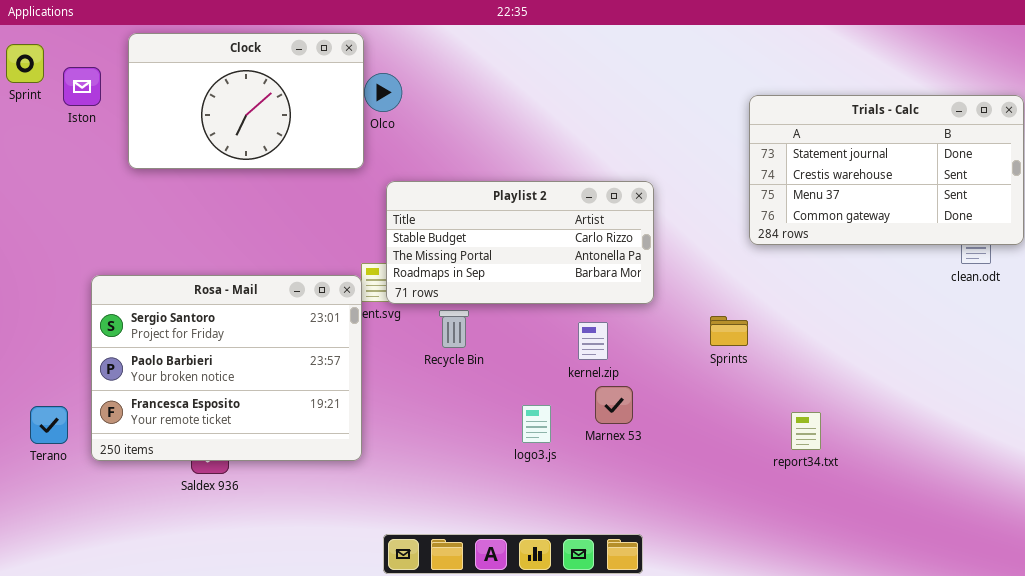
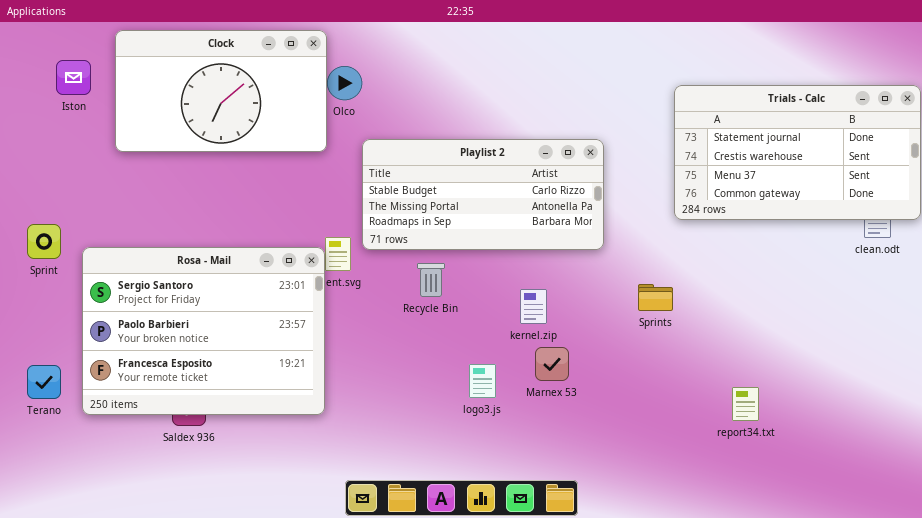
Sprint: [6,44,44,83] -> [27,224,61,259], moved
Playlist 2: [386,181,654,304] -> [362,139,604,250], moved
Recycle Bin: [439,310,469,348] -> [417,263,445,297], moved
report34.txt: [791,412,821,450] -> [732,387,759,421], moved

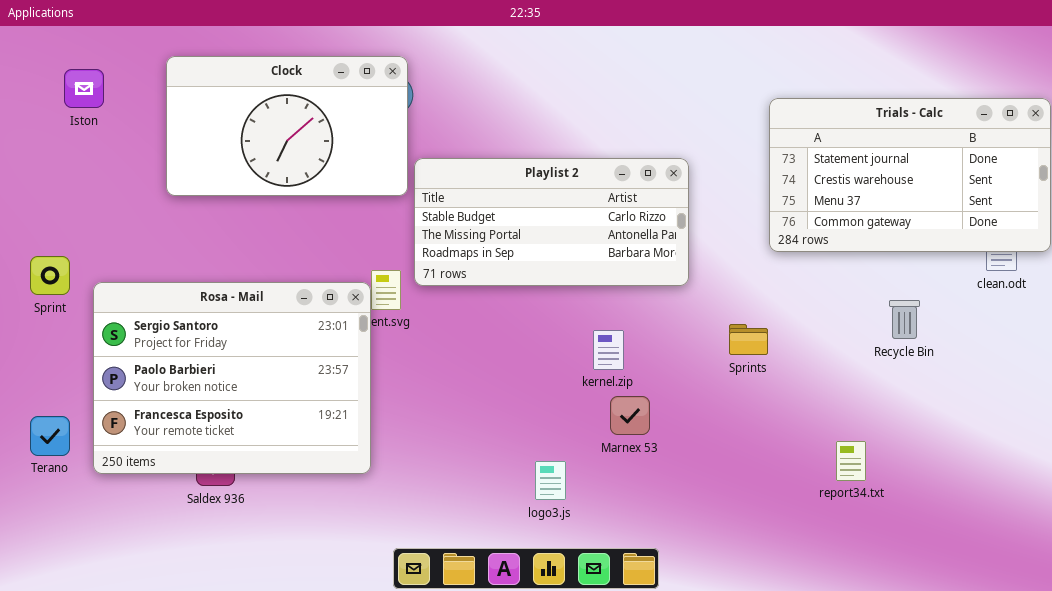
Clock: [115,30,327,152] -> [166,56,408,196], moved
Recycle Bin: [417,263,445,297] -> [889,300,920,339], moved
logo3.js: [469,364,496,398] -> [535,461,566,500], moved

